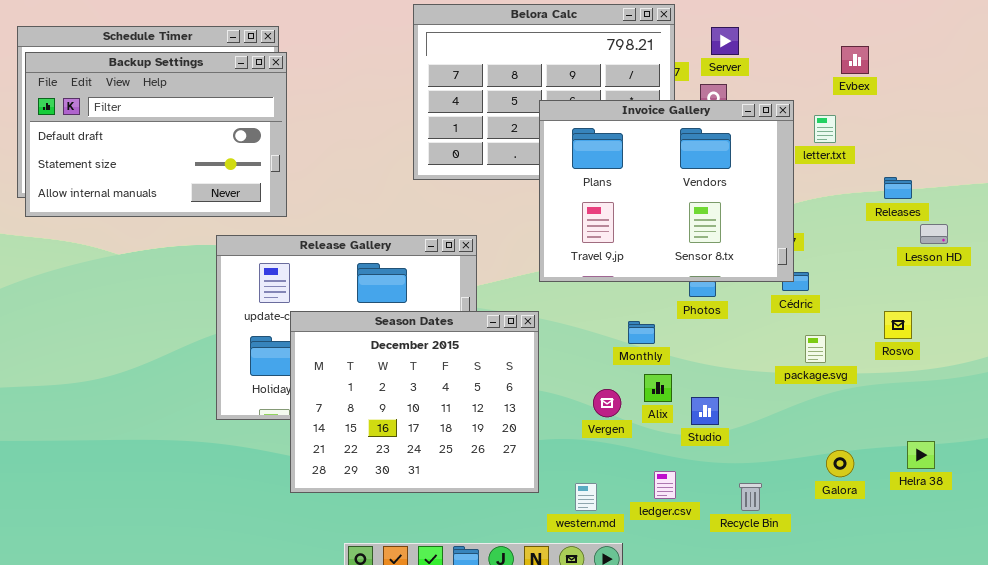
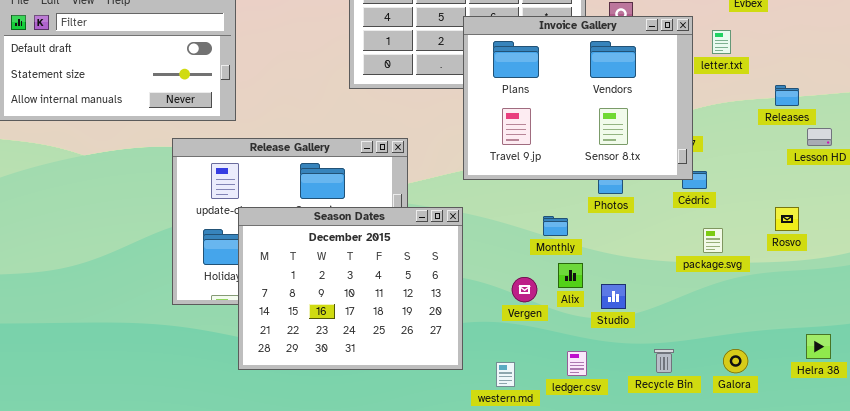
Helra 38: [907,441,935,469] -> [806,334,831,359], moved
Galora: [826,450,854,477] -> [723,349,748,373], moved
Recycle Bin: [739,483,762,511] -> [654,349,674,373], moved

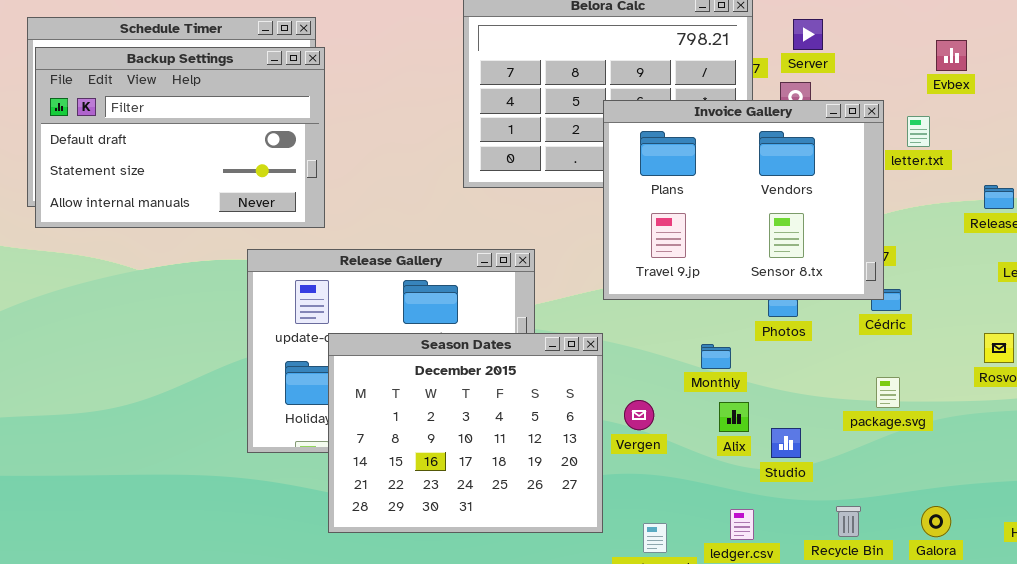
package.svg: [703,228,723,253] -> [876,377,900,408], moved
Vergen: [512,277,537,302] -> [624,400,654,430], moved

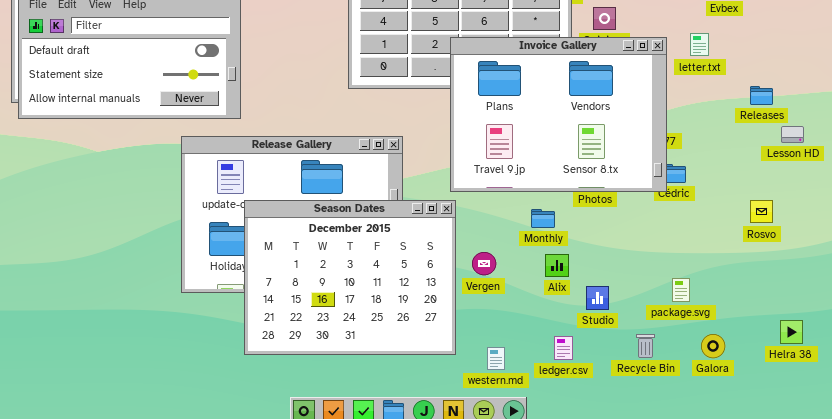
Invoice Gallery: [603,100,884,300] -> [450,37,667,192], moved
package.svg: [876,377,900,408] -> [672,278,690,302], moved
Studio: [771,428,801,458] -> [586,286,609,310], moved

